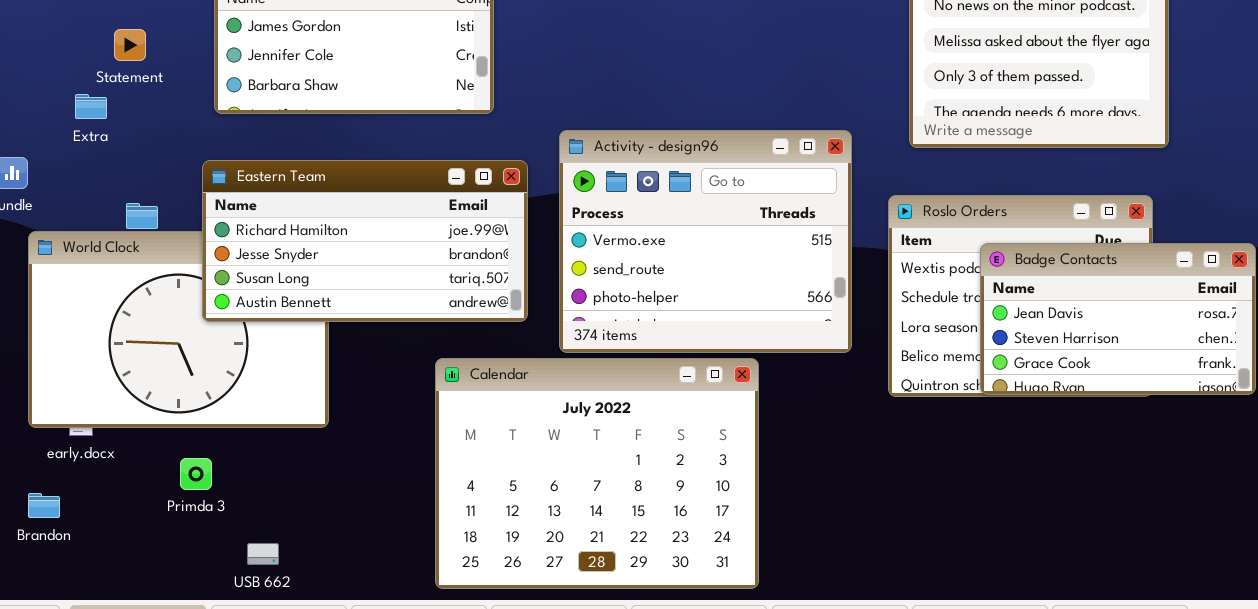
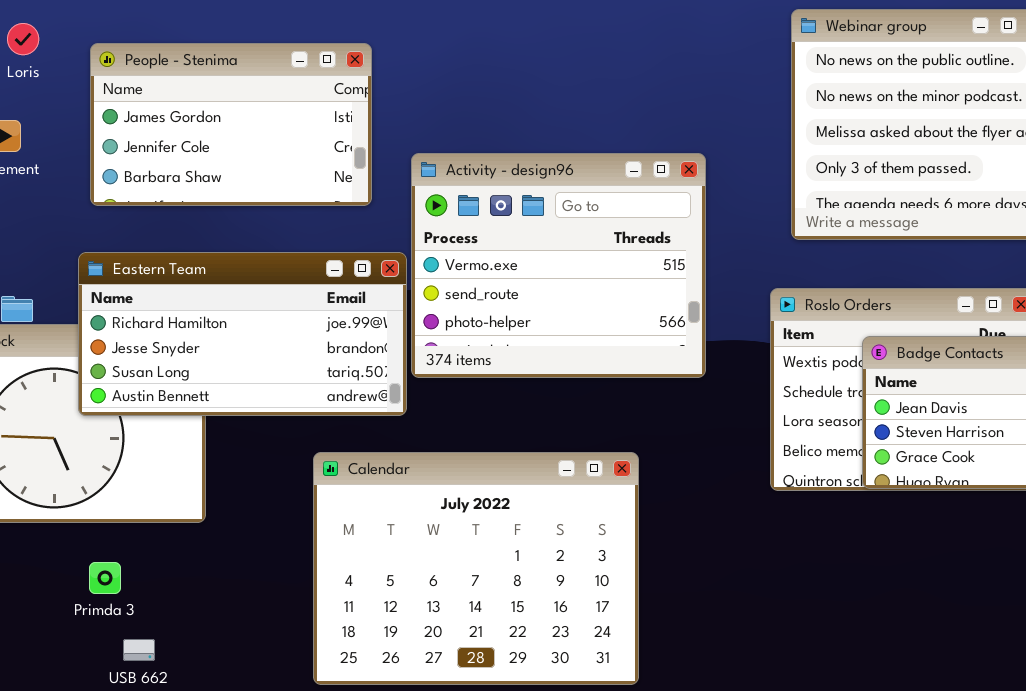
Activity - design96: [559,130,852,353] -> [411,153,706,378], moved
Primda 3: [180,458,212,490] -> [89,562,121,594], moved

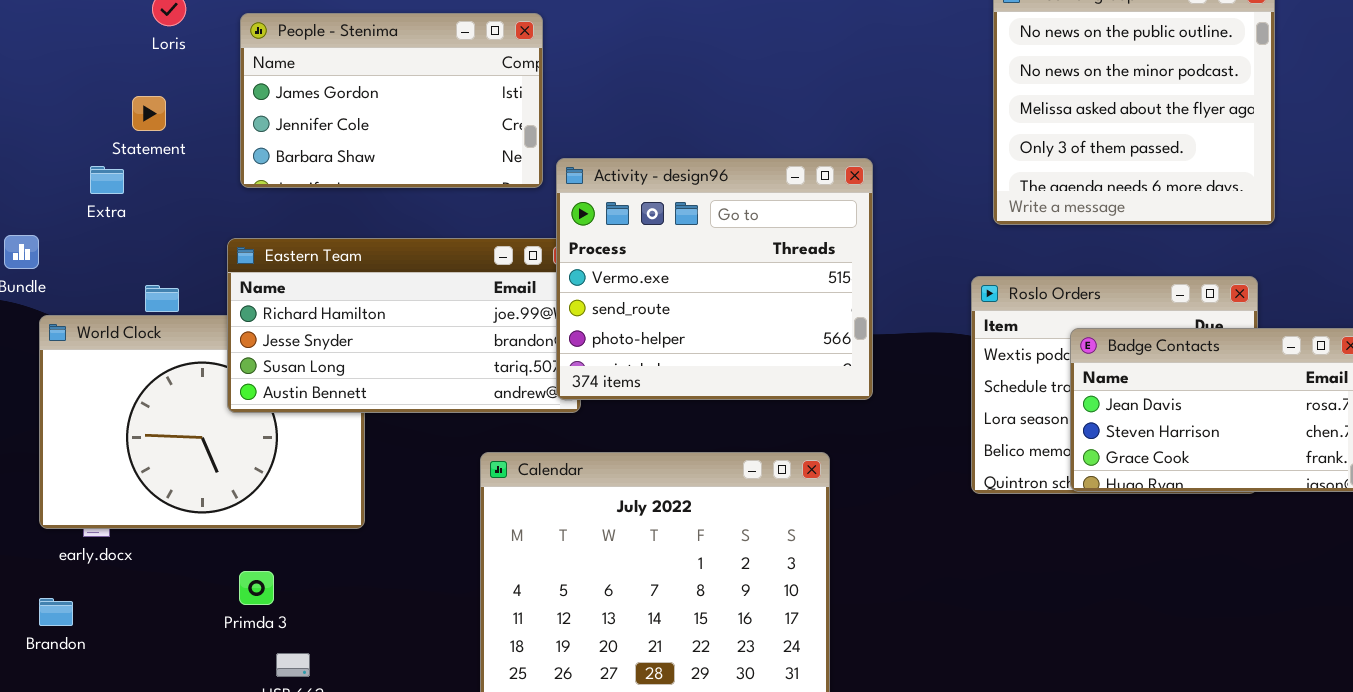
Activity - design96: [411,153,706,378] -> [556,158,873,400], moved

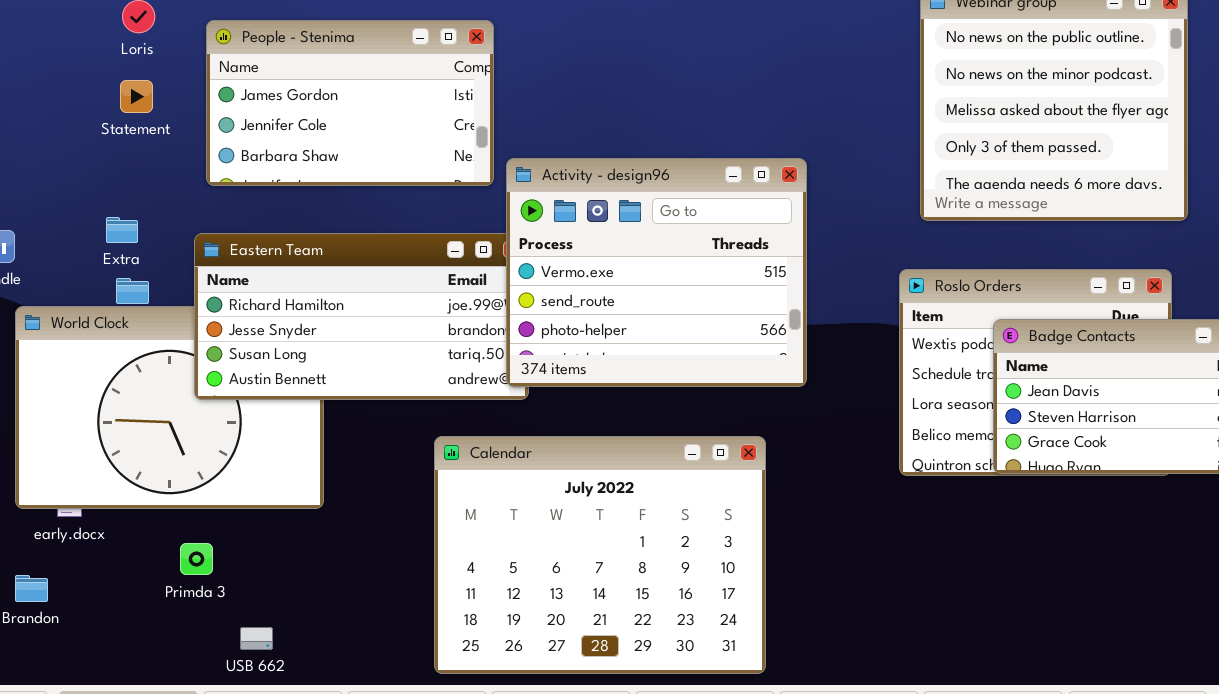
Statement: [132,96,166,131] -> [120,80,153,113], moved
Extra: [90,166,124,194] -> [106,217,138,243], moved
Primda 3: [239,571,274,605] -> [180,543,213,575], moved

